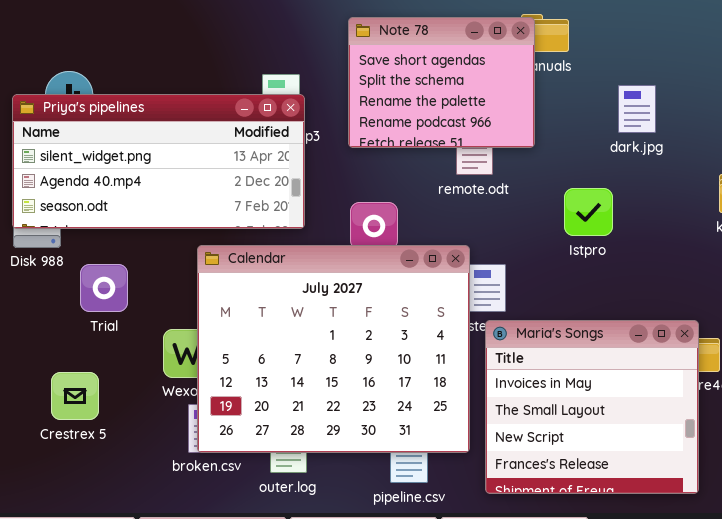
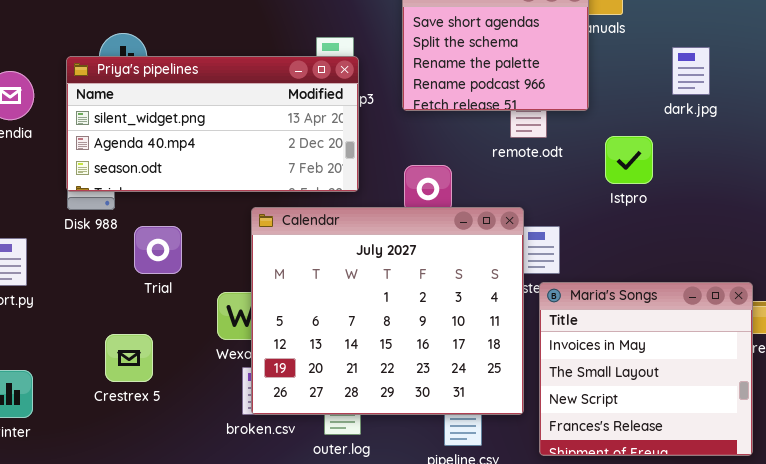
Istpro: [564,188,613,236] -> [605,136,653,184], moved

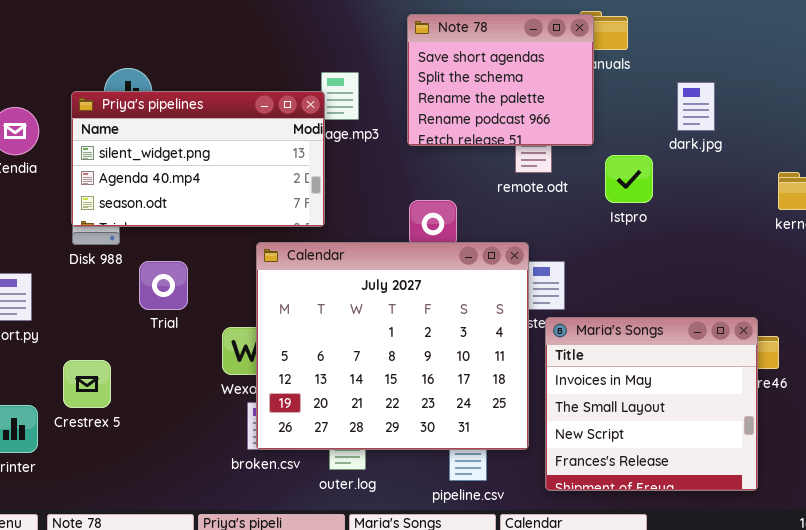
Priya's pipelines: [66,56,359,192] -> [71,91,325,227], resized
Istpro: [605,136,653,184] -> [605,155,653,203], moved
Crestrex 5: [105,334,153,382] -> [63,360,111,408], moved

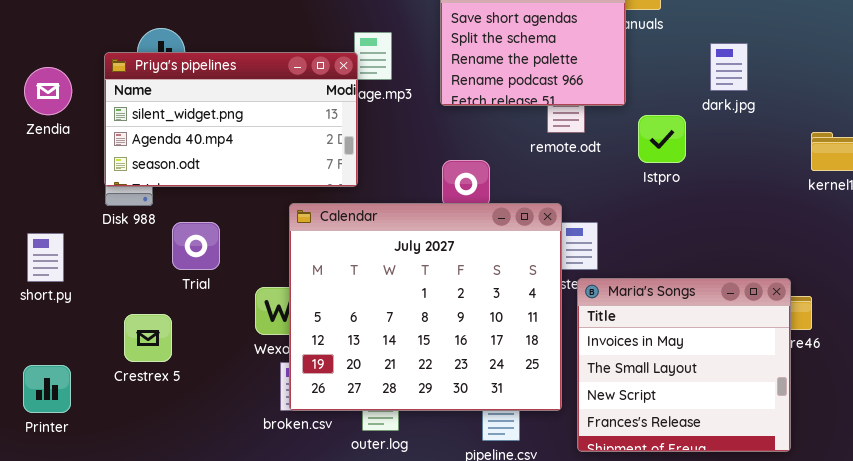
Crestrex 5: [63,360,111,408] -> [124,314,172,362], moved

